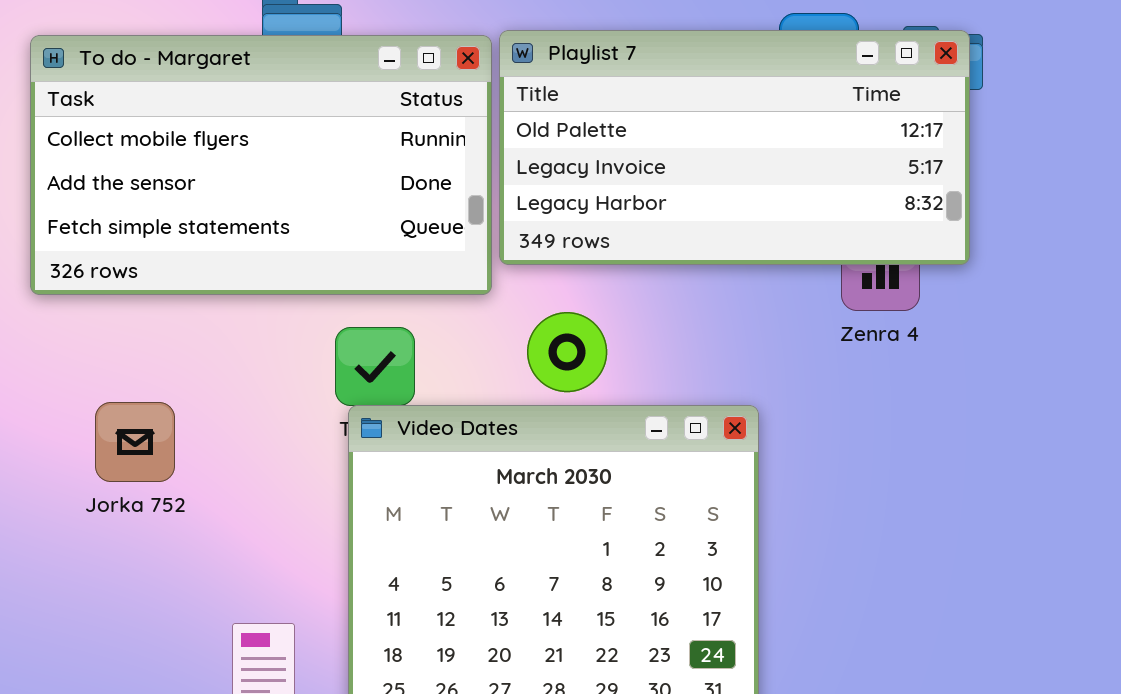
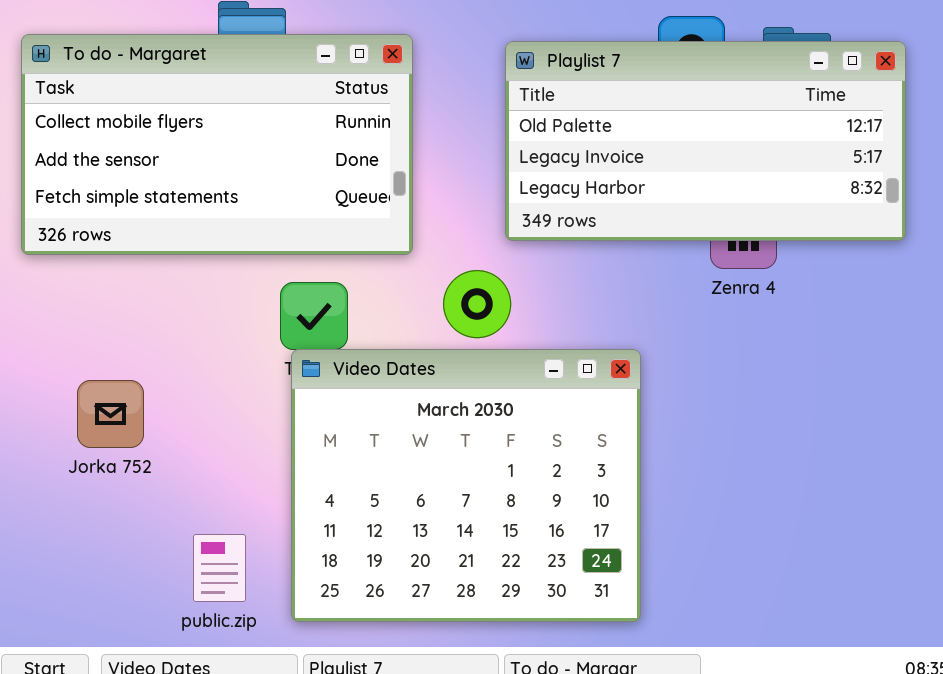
Playlist 7: [499,30,970,265] -> [505,41,906,241], moved
Jorka 752: [95,402,175,482] -> [77,380,144,448], moved

